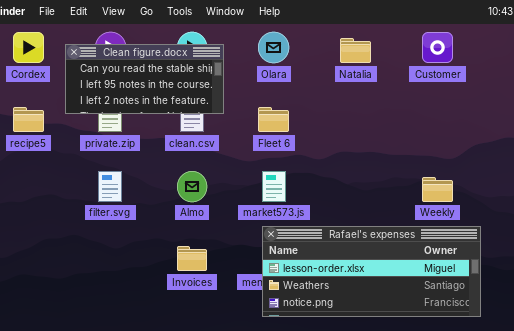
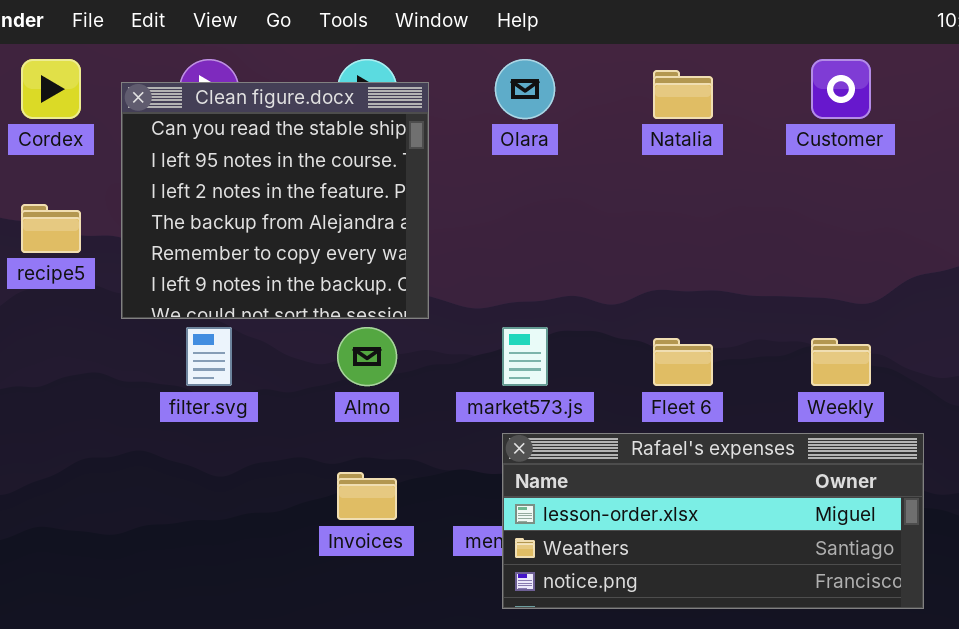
Clean figure.docx: [65,44,224,114] -> [121,82,429,319], resized
Fleet 6: [258,107,289,132] -> [653,338,713,386], moved

